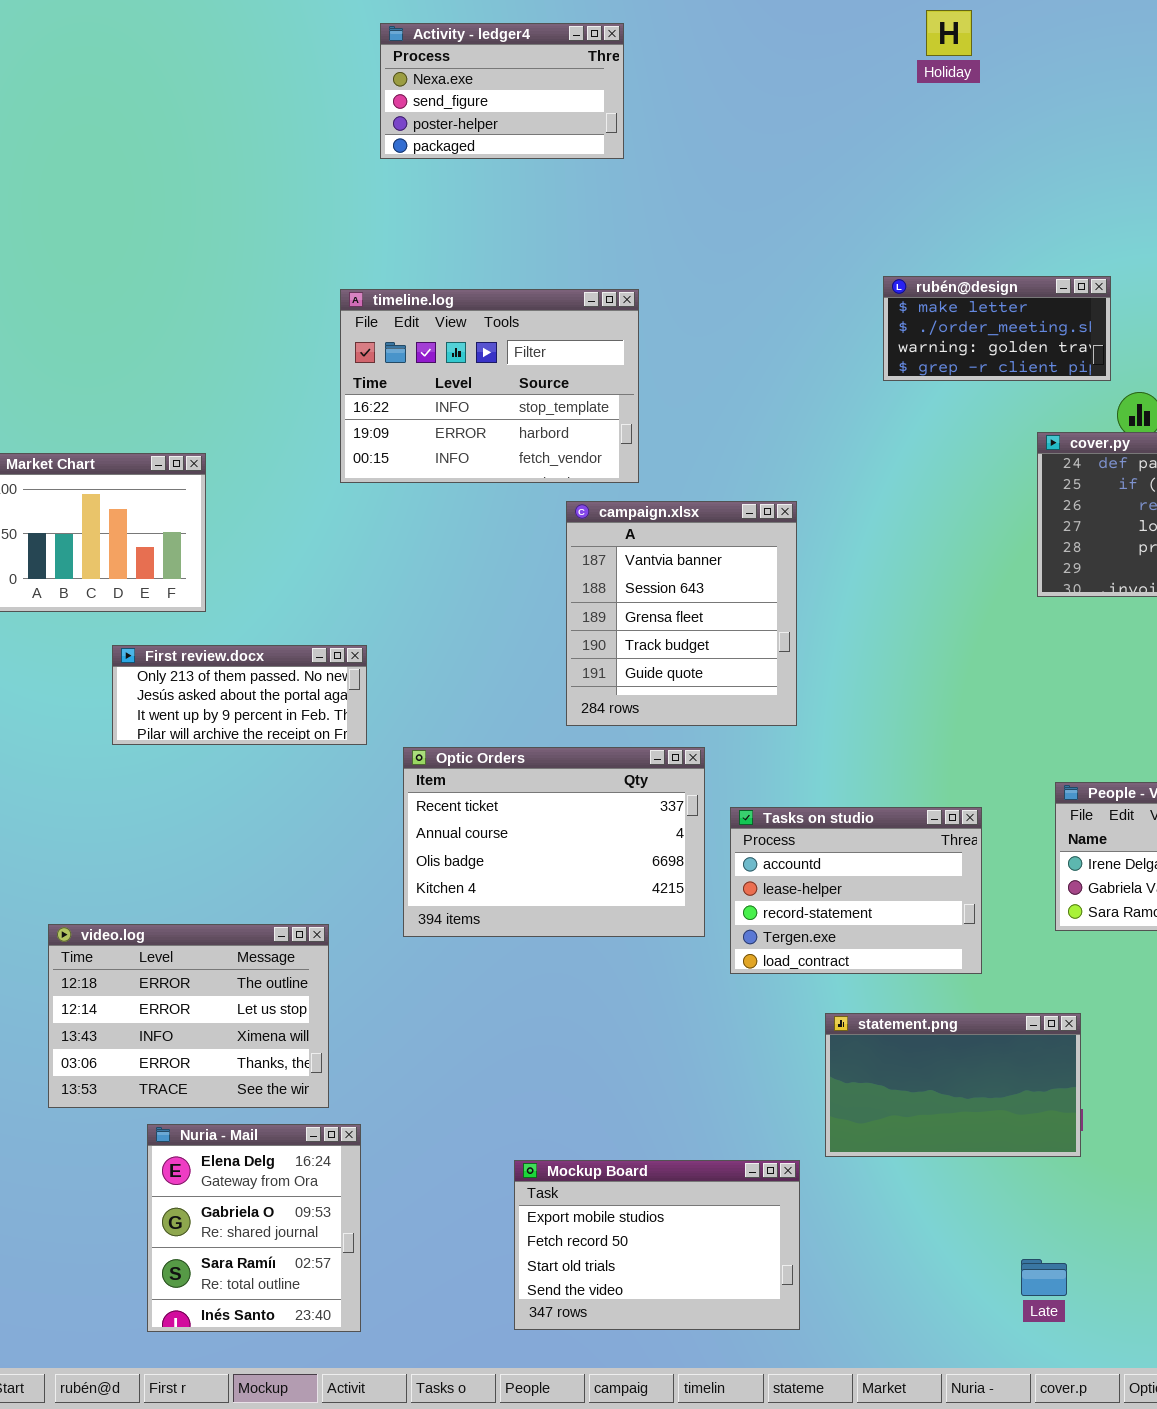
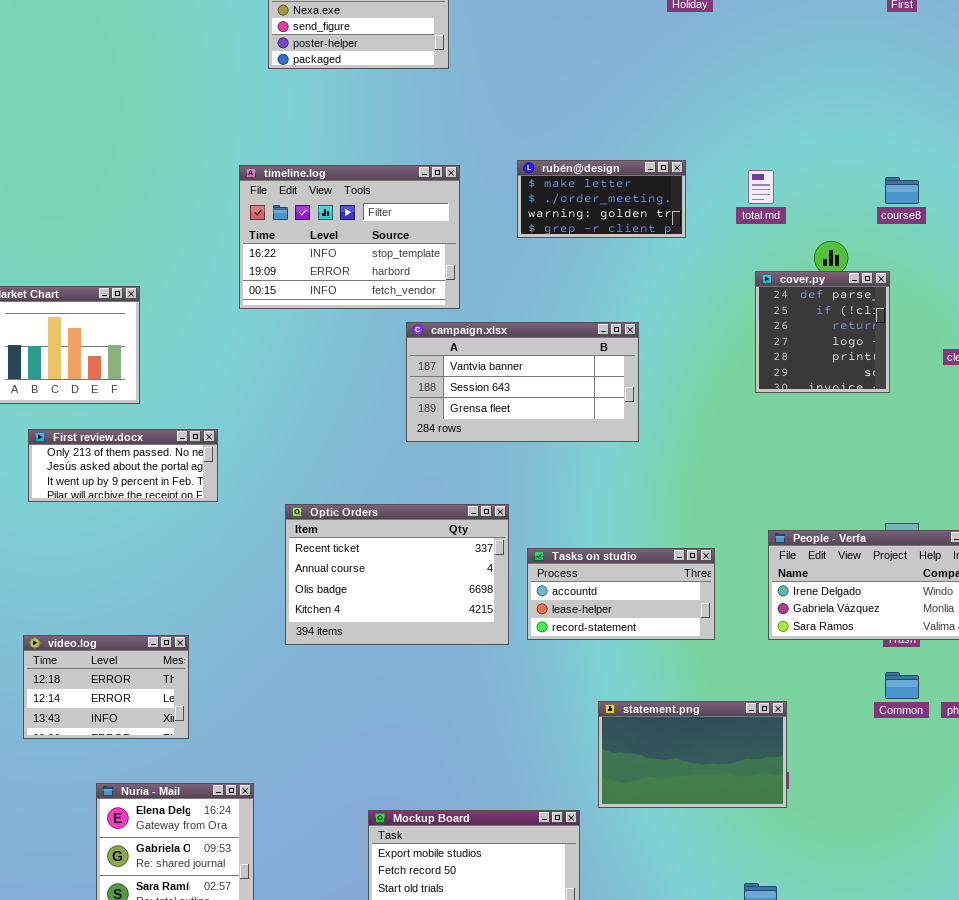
rubén@design: [883,276,1111,381] -> [517,160,686,238], moved
campaign.xlsx: [566,501,797,726] -> [406,322,639,442], resized
First review.docx: [112,645,367,745] -> [28,429,218,502], moved
Tasks on studio: [730,807,982,974] -> [527,548,715,640], resized
video.log: [48,924,329,1108] -> [23,635,189,739], resized

